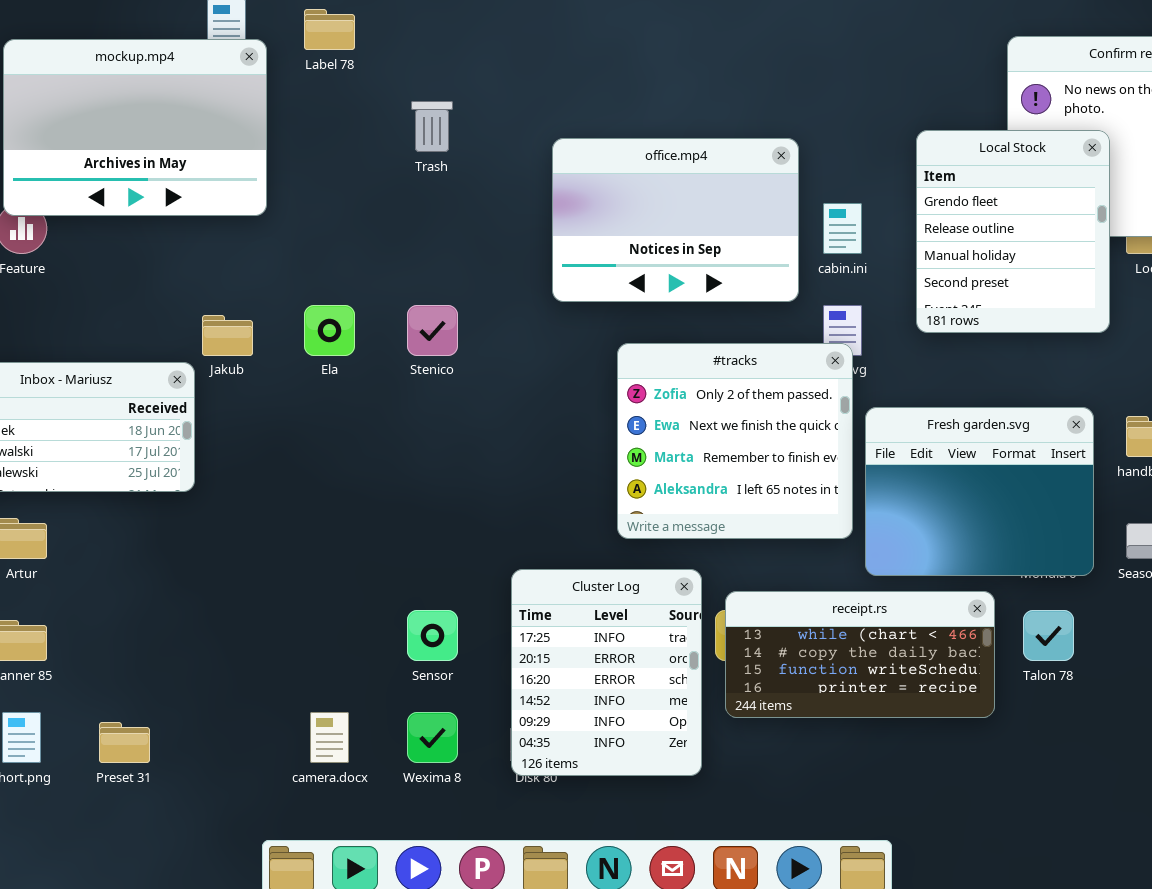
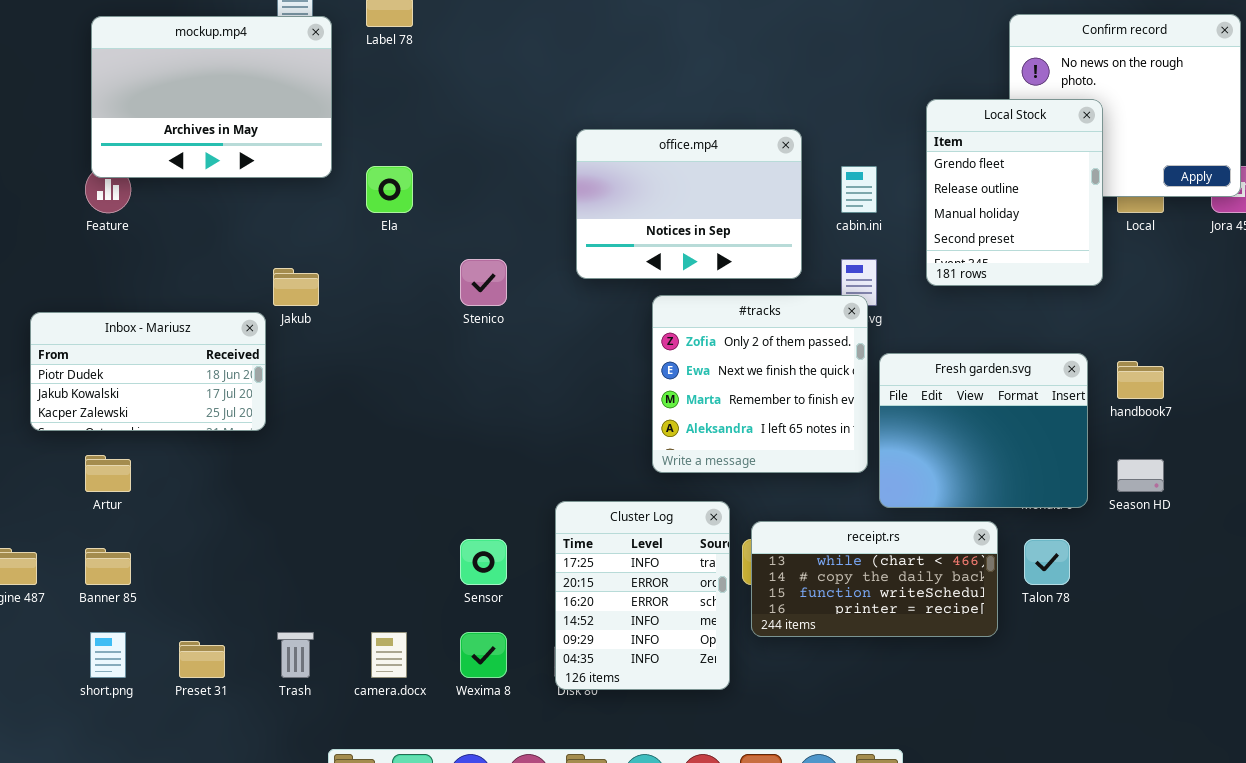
Trash: [411,101,453,152] -> [277,632,314,678], moved
office.mp4: [552,138,799,302] -> [576,129,802,279], moved
Ela: [304,305,355,356] -> [366,166,413,213], moved

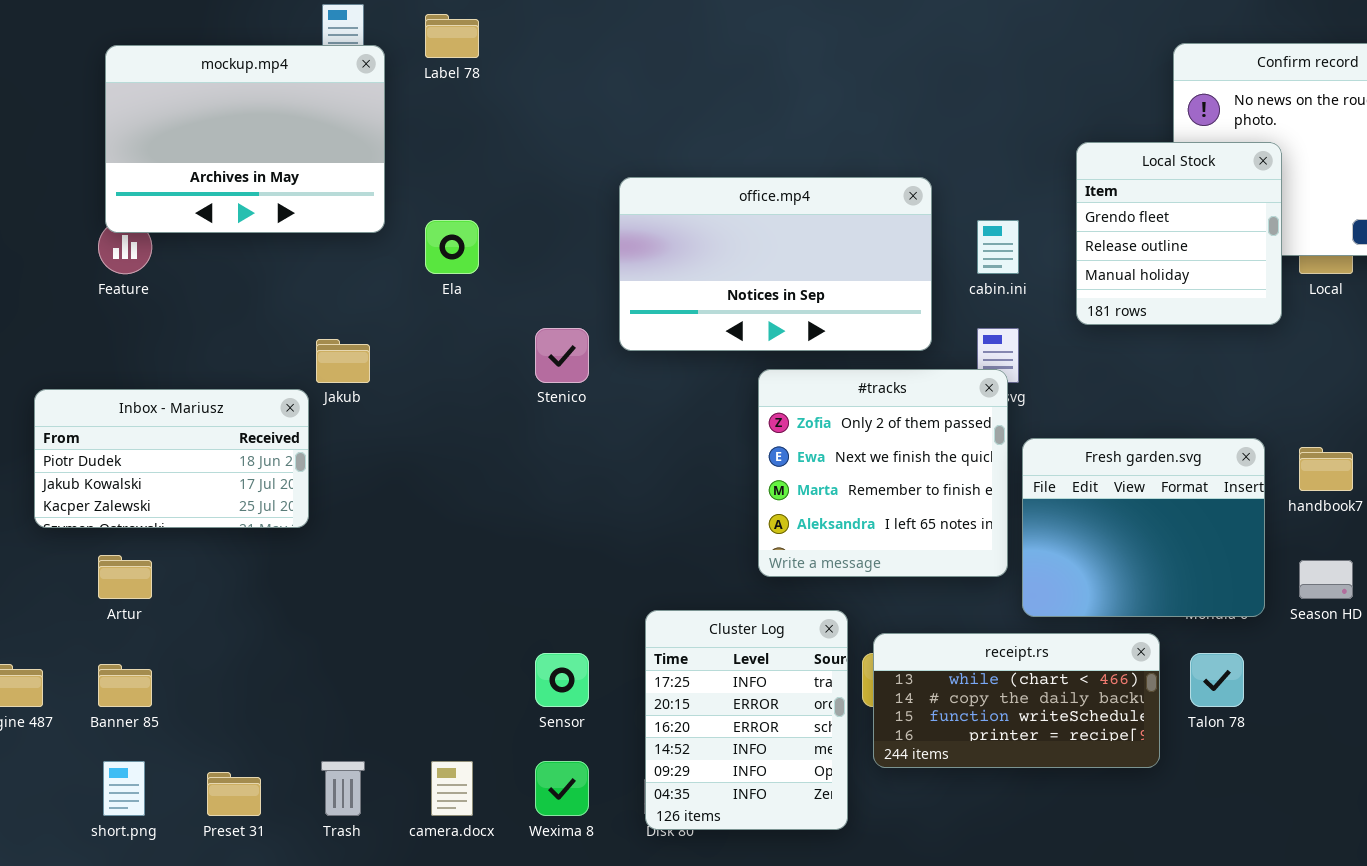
Local Stock: [926,99,1103,286] -> [1076,142,1282,325], resized
office.mp4: [576,129,802,279] -> [619,177,932,351], resized

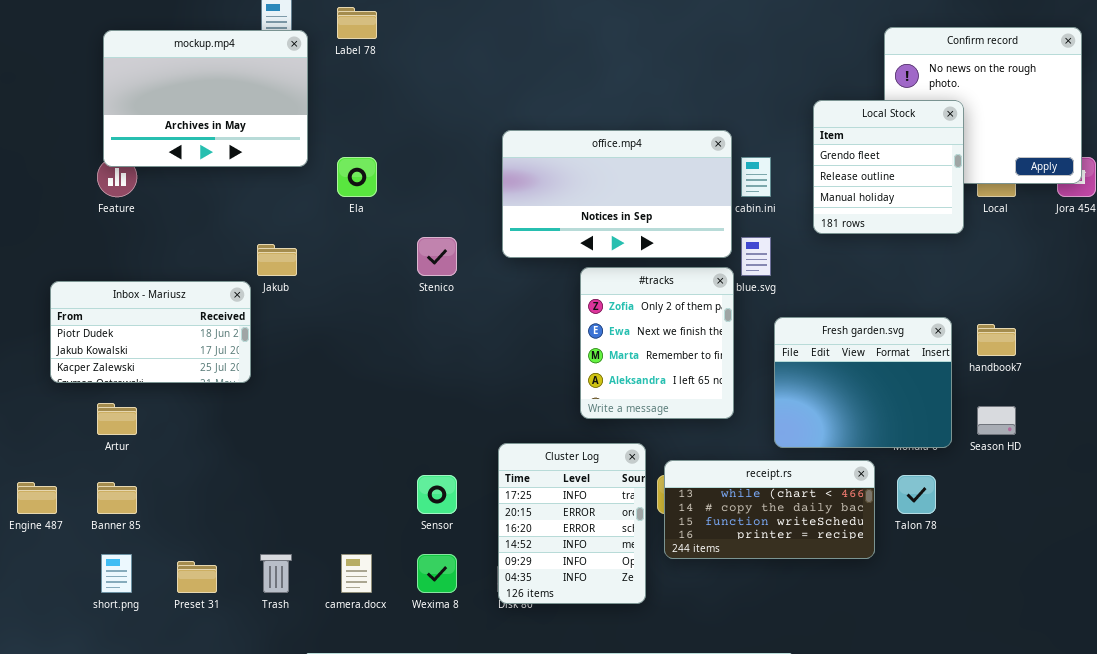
office.mp4: [619,177,932,351] -> [502,130,732,258], moved
#tracks: [758,369,1008,577] -> [580,267,734,419], resized

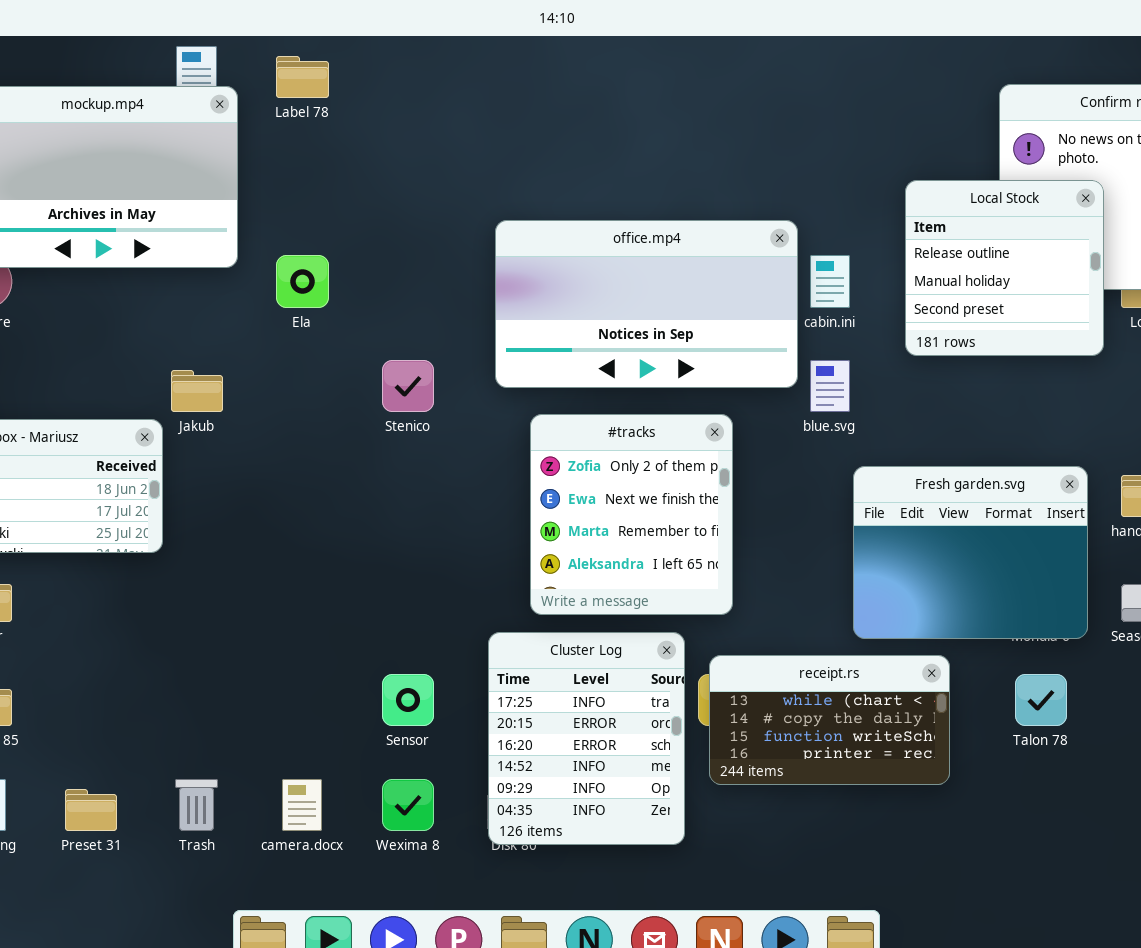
Local Stock: [813,100,964,234] -> [905,180,1104,356], scrolled down 1 row
#tracks: [580,267,734,419] -> [530,414,733,615], moved
receipt.rs: [664,460,875,559] -> [709,655,950,785], resized

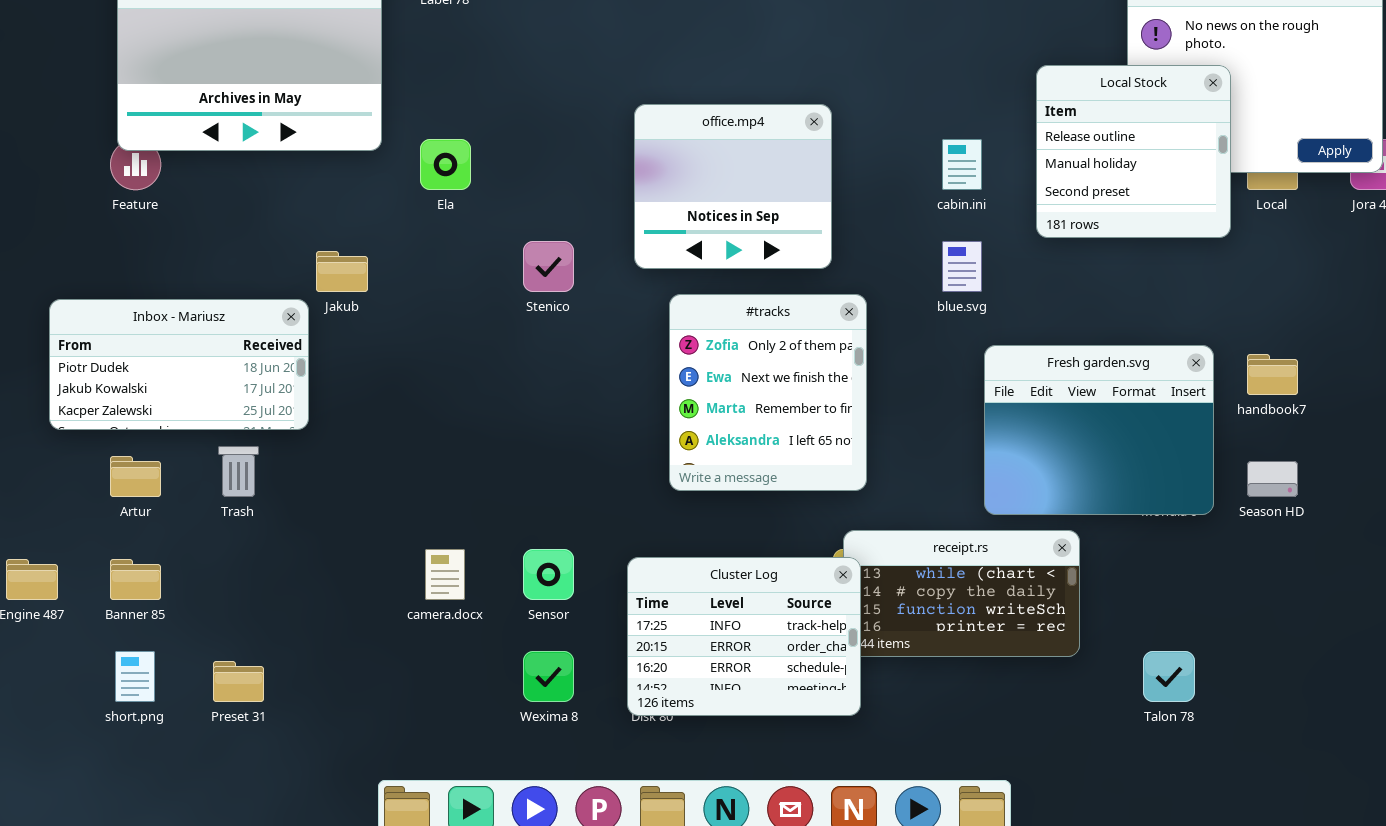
office.mp4: [495,220,798,388] -> [634,104,832,269], resized
Cluster Log: [488,632,685,845] -> [627,557,861,716], resized
Talon 78: [1015,674,1067,726] -> [1143,651,1195,702], moved
Trash: [175,779,218,831] -> [218,446,259,497], moved
camera.docx: [282,779,322,831] -> [425,549,465,600], moved

